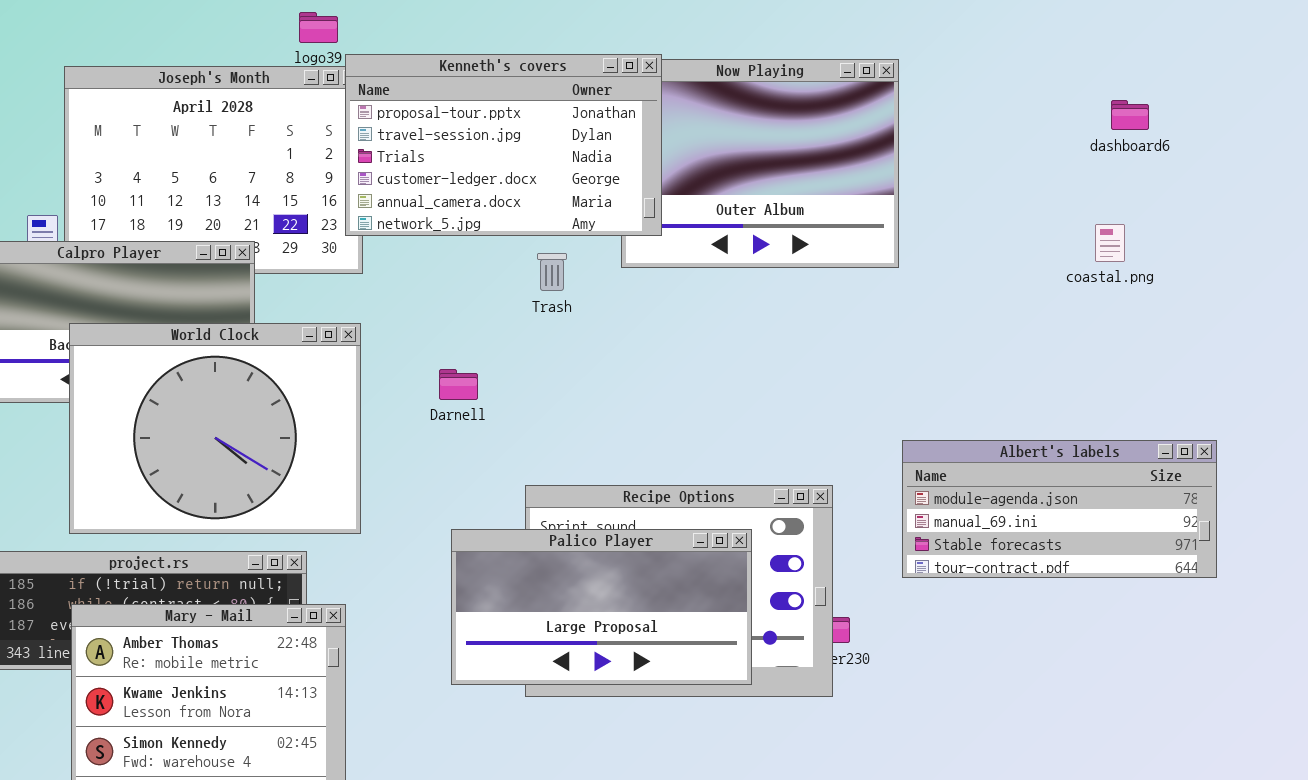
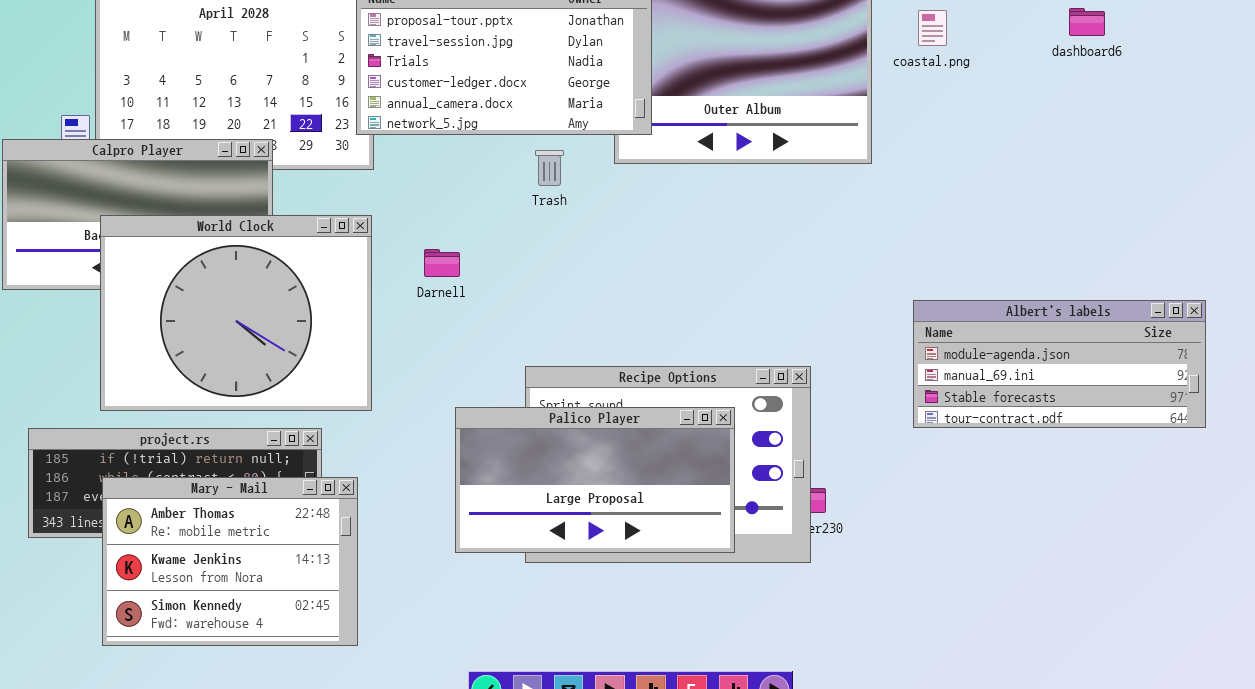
coastal.png: [1095,224,1125,262] -> [918,10,947,46], moved
Darnell: [439,369,478,400] -> [424,249,460,277], moved
Albert's labels: [902,440,1217,578] -> [913,300,1206,428], moved

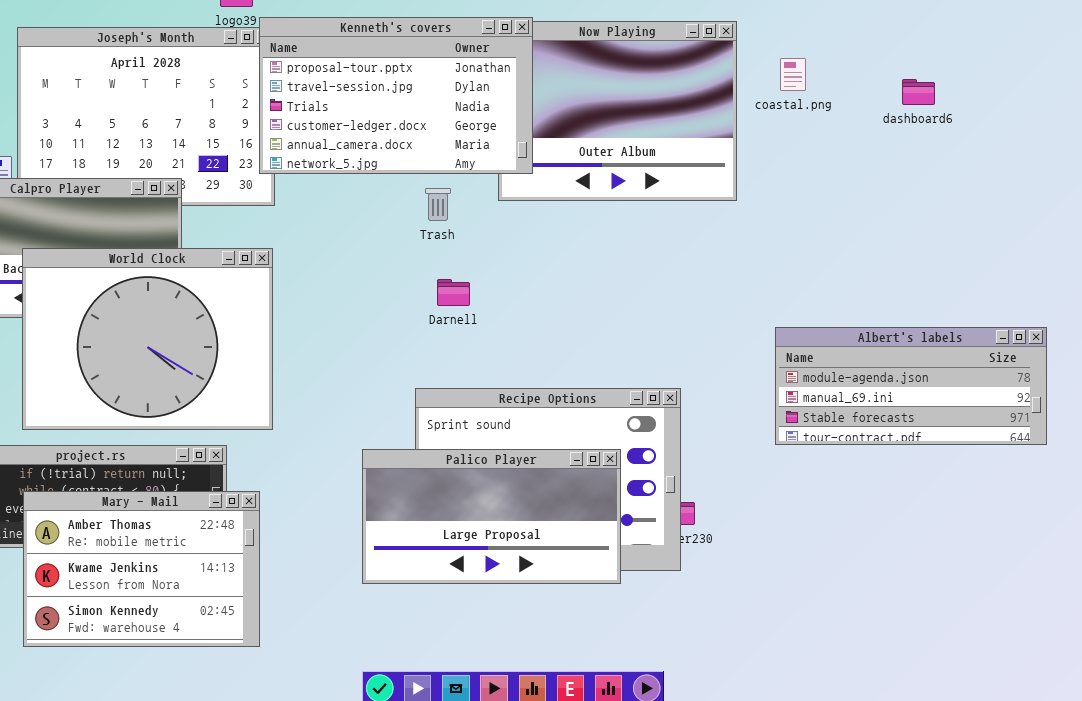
dashboard6: [1069,8,1105,36] -> [902,79,935,105], moved
Darnell: [424,249,460,277] -> [437,279,470,306], moved
Palico Player: [455,407,735,553] -> [362,449,621,584], moved

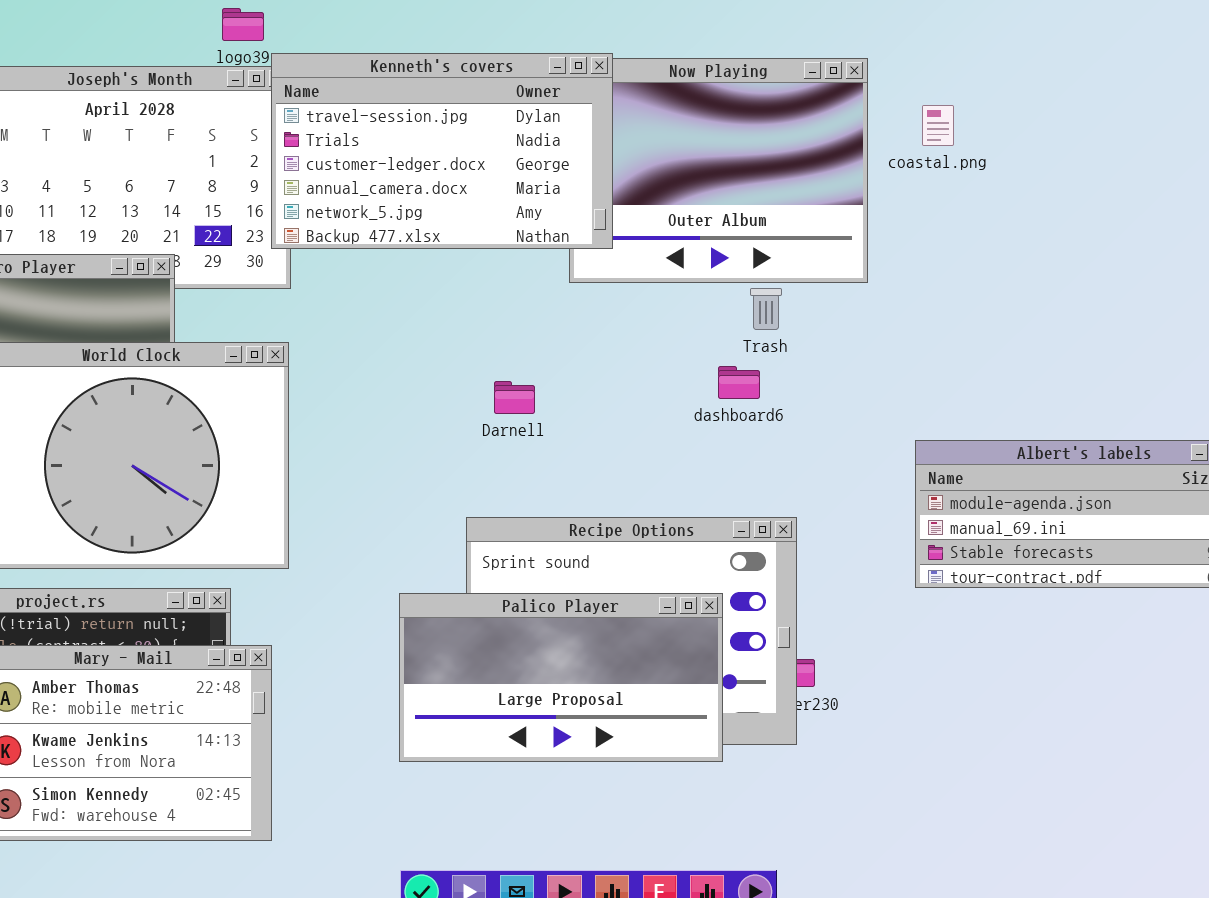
Kenneth's covers: [259,17,533,174] -> [271,53,613,249], scrolled down 1 row
dashboard6: [902,79,935,105] -> [718,366,760,399], moved
Trash: [425,188,451,221] -> [750,288,782,330], moved

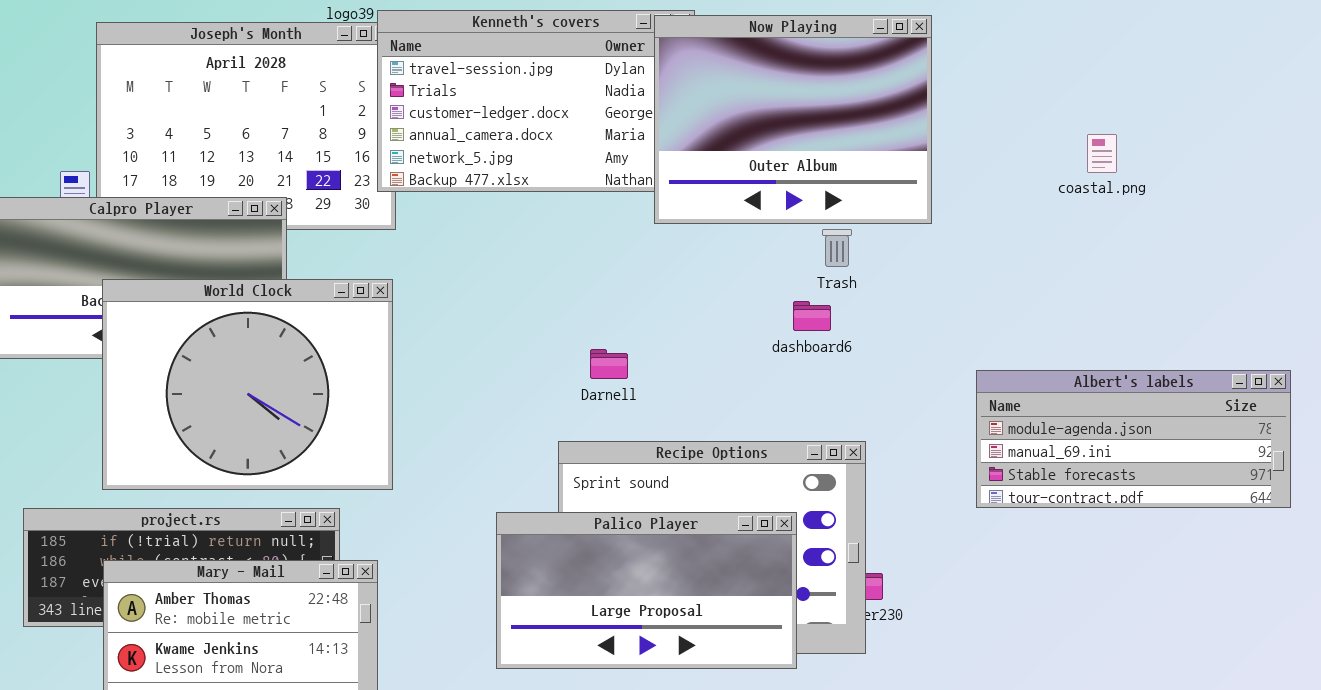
Now Playing: [569,58,868,283] -> [654,15,932,224], raised
coastal.png: [922,105,954,146] -> [1087,134,1117,173], moved
Darnell: [494,381,535,414] -> [590,349,628,379], moved

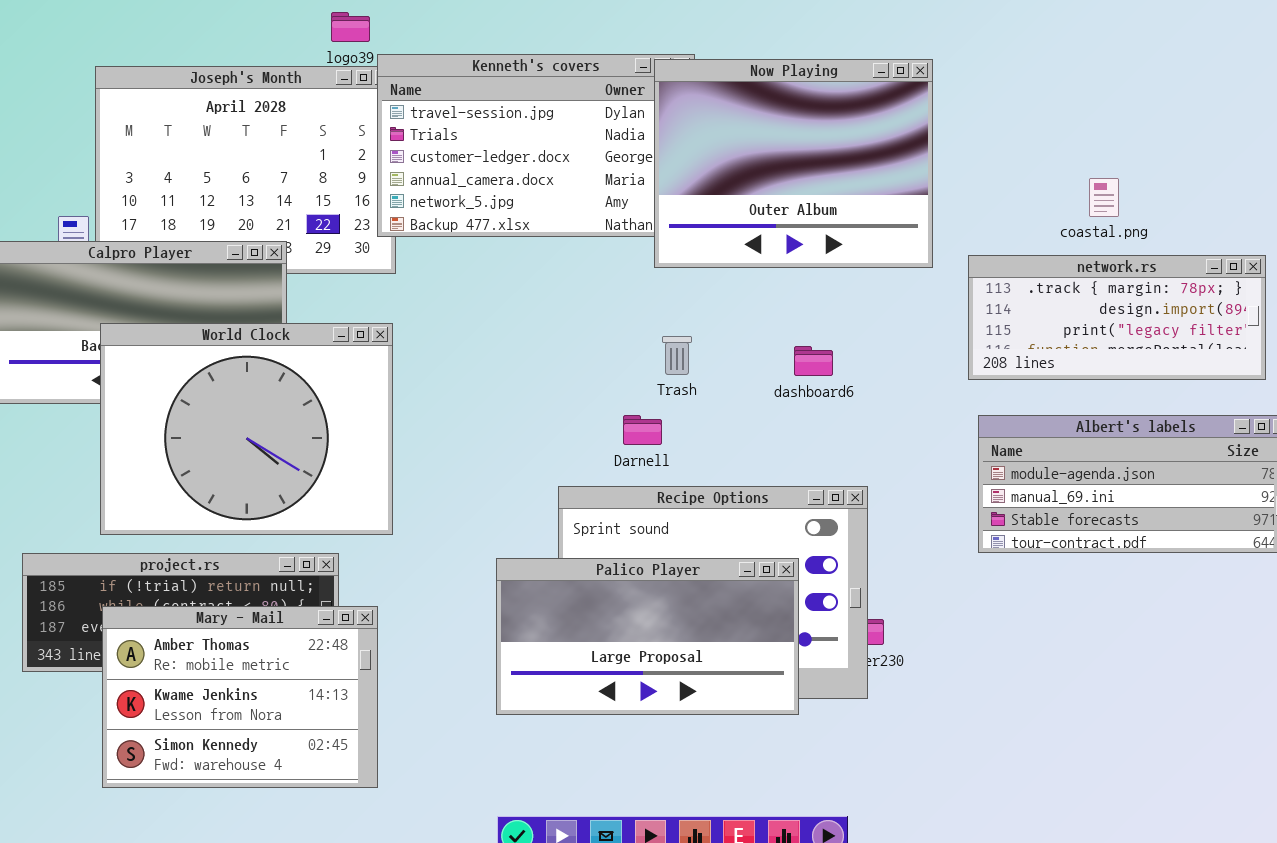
network.rs: none -> [968,255,1266,380], opened
Trash: [822,229,852,267] -> [662,336,692,375], moved
Darnell: [590,349,628,379] -> [623,415,662,445], moved

